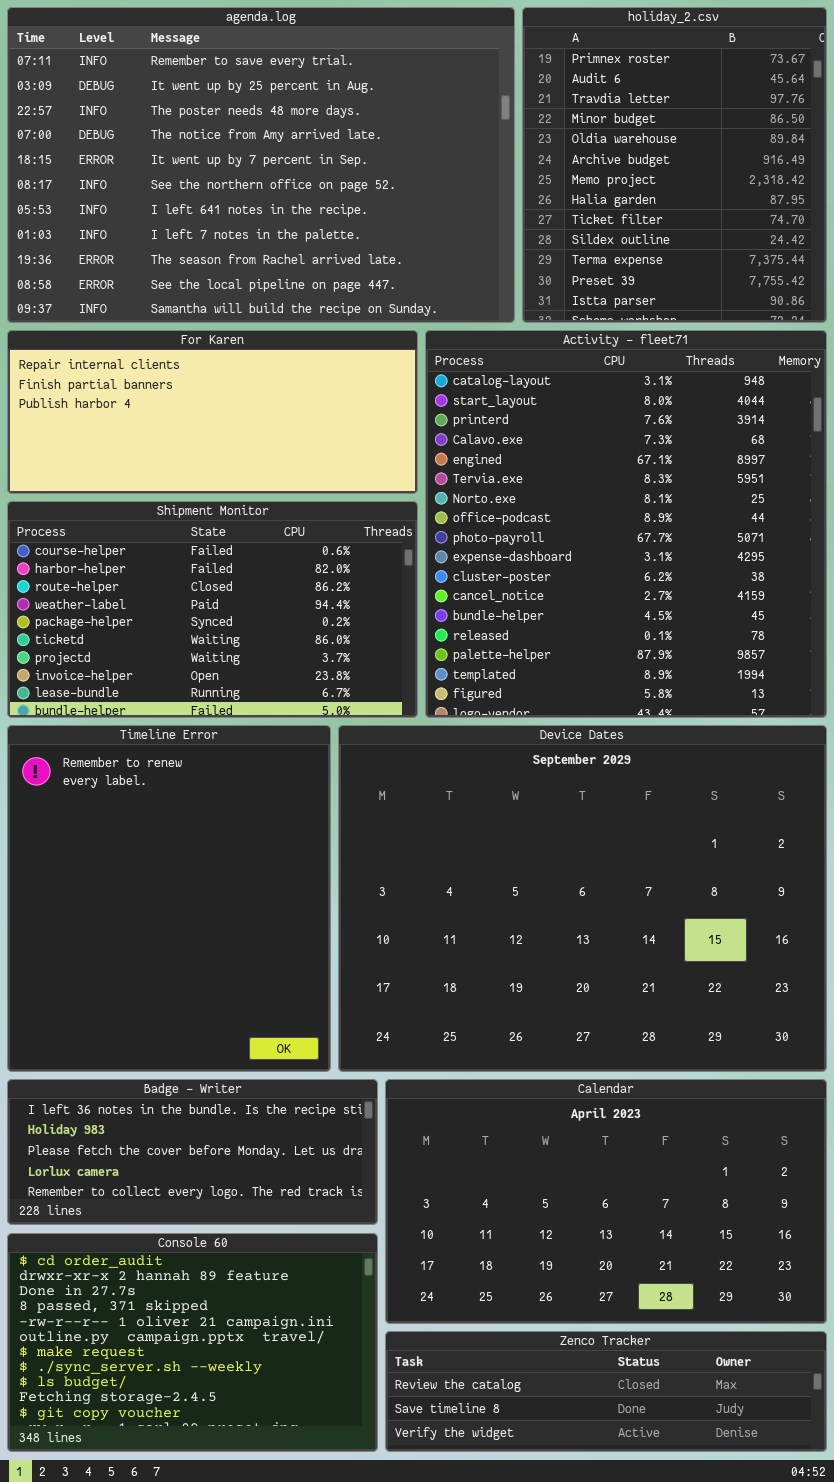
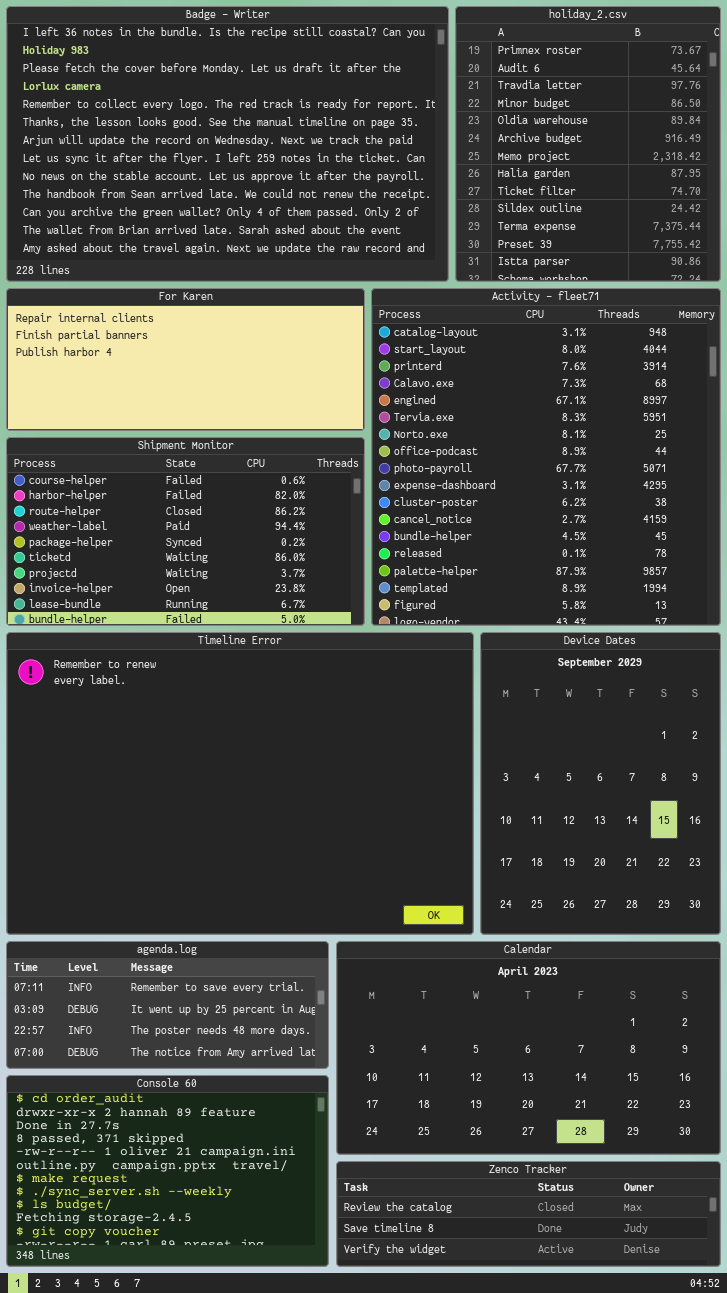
agenda.log: [7,7,515,323] -> [6,941,329,1069], moved, resized
Timeline Error: [7,725,331,1072] -> [6,632,474,935], resized
Device Dates: [338,725,827,1072] -> [480,632,721,935], resized
Badge - Writer: [7,1079,378,1225] -> [6,6,449,282], moved, resized

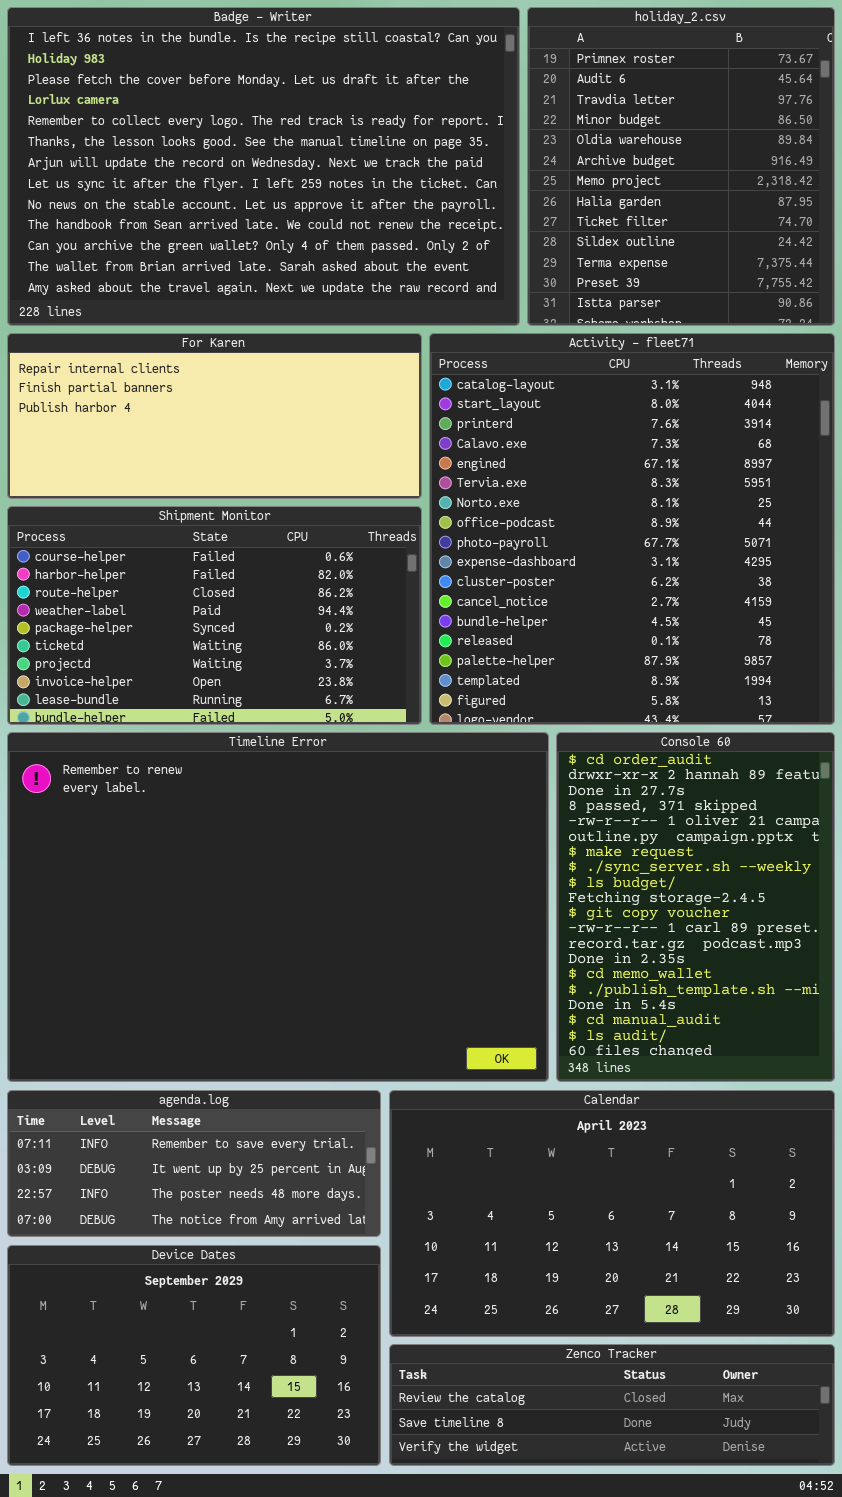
Device Dates: [480,632,721,935] -> [7,1245,381,1466], moved, resized
Console 60: [6,1075,329,1267] -> [556,732,835,1082], moved, resized

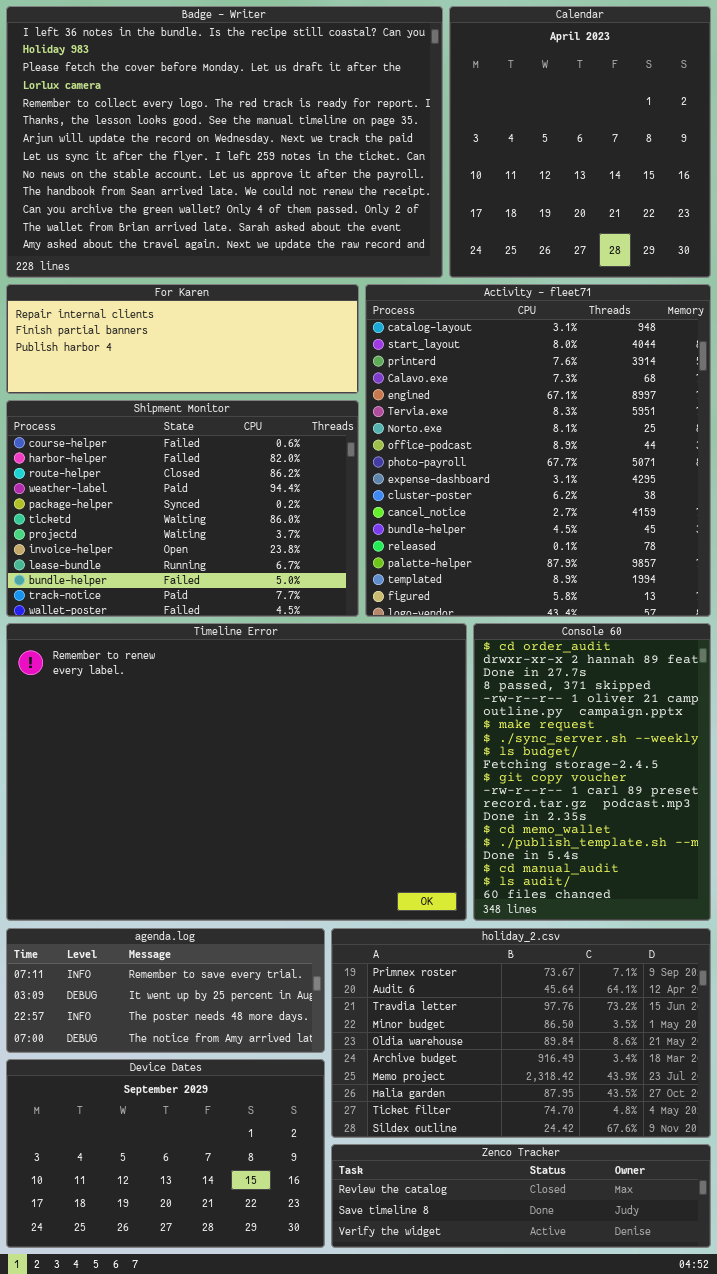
holiday_2.csv: [527,7,835,326] -> [331,928,711,1138], moved, resized
For Karen: [7,333,422,499] -> [6,284,359,394], resized
Shipment Monitor: [7,506,422,725] -> [6,400,359,617], resized
Calendar: [389,1090,835,1337] -> [449,6,711,278], moved, resized

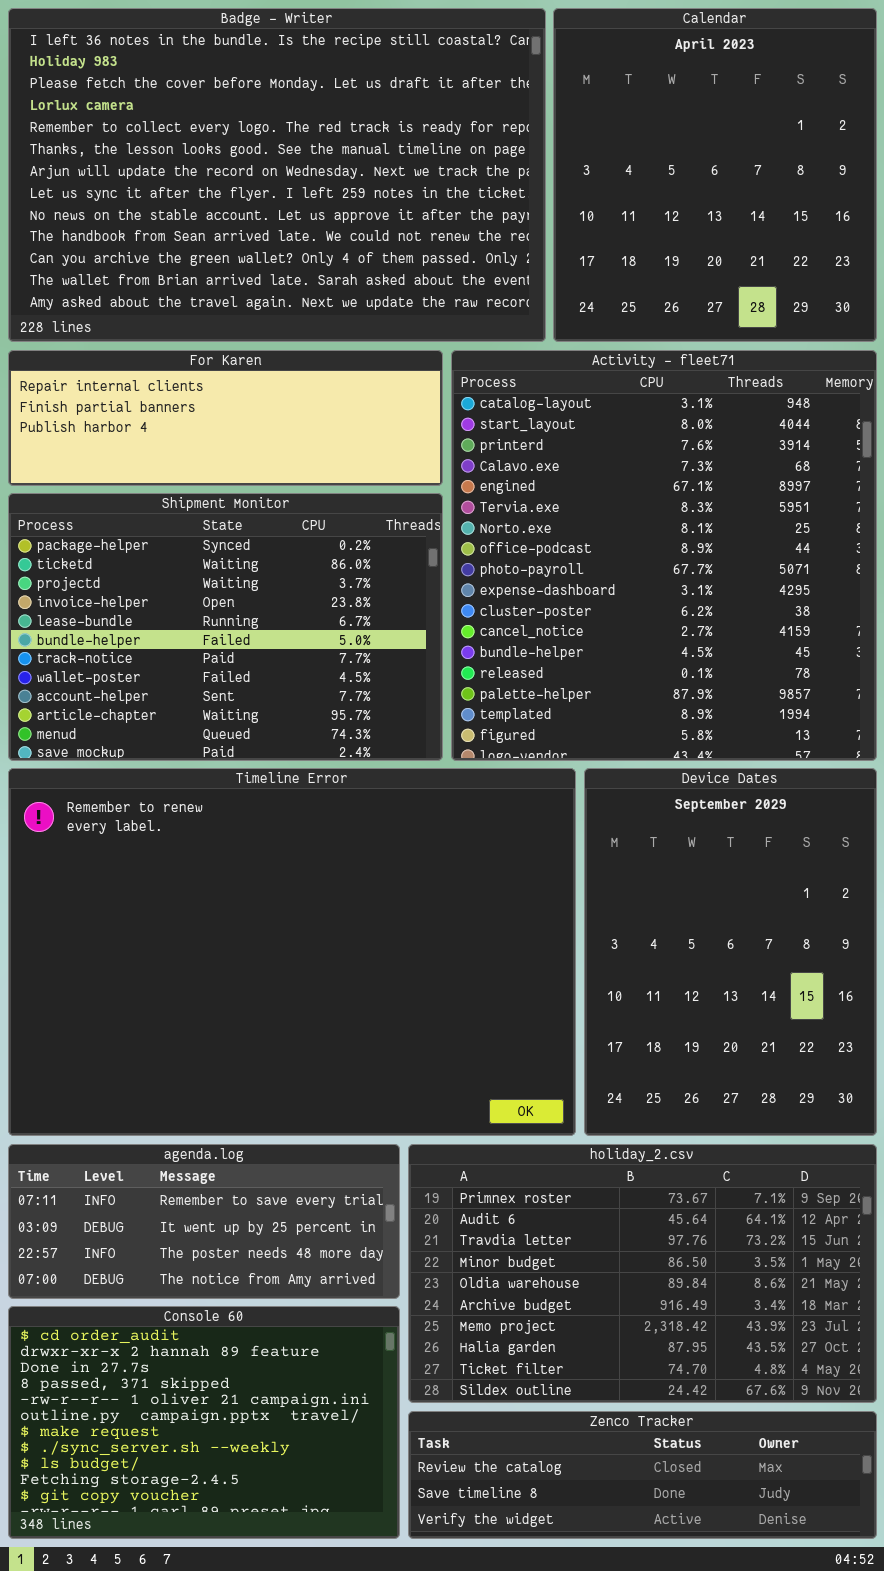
Shipment Monitor: [6,400,359,617] -> [8,493,443,761], scrolled down 4 rows
Console 60: [473,623,711,921] -> [8,1306,400,1539], moved, resized
Device Dates: [6,1059,325,1248] -> [584,768,877,1136], moved, resized

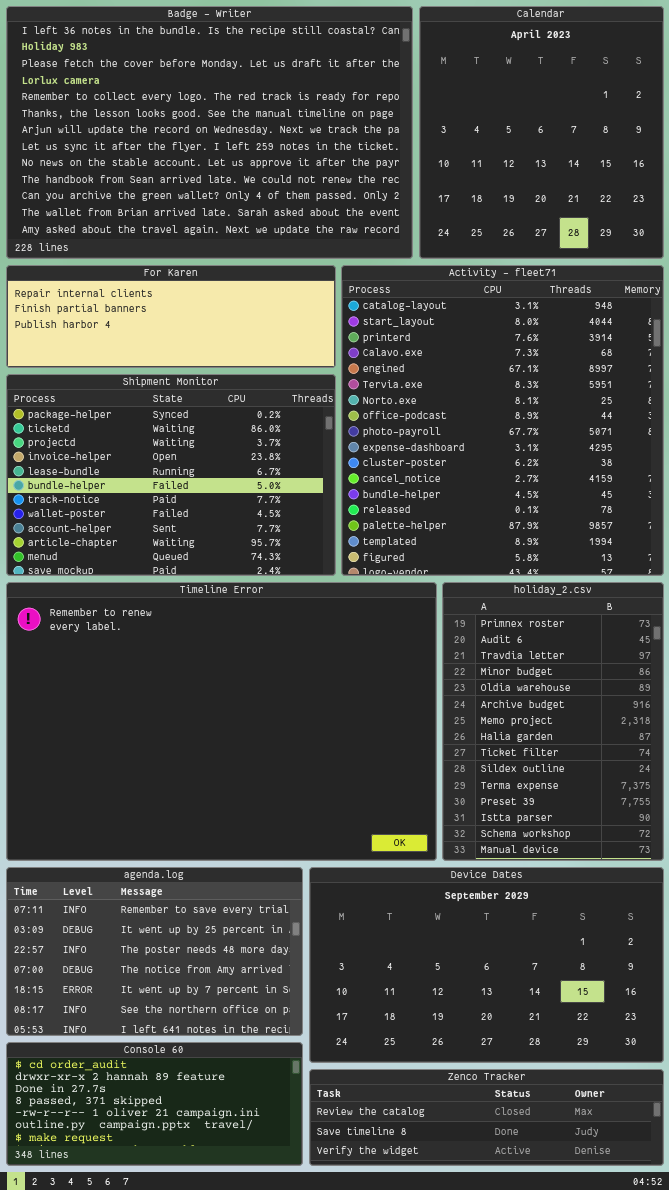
Device Dates: [584,768,877,1136] -> [309,867,664,1063], moved, resized
agenda.log: [8,1144,400,1299] -> [6,867,303,1036], resized
holiday_2.csv: [408,1144,877,1403] -> [442,582,664,861], moved, resized
Console 60: [8,1306,400,1539] -> [6,1042,303,1166], resized

